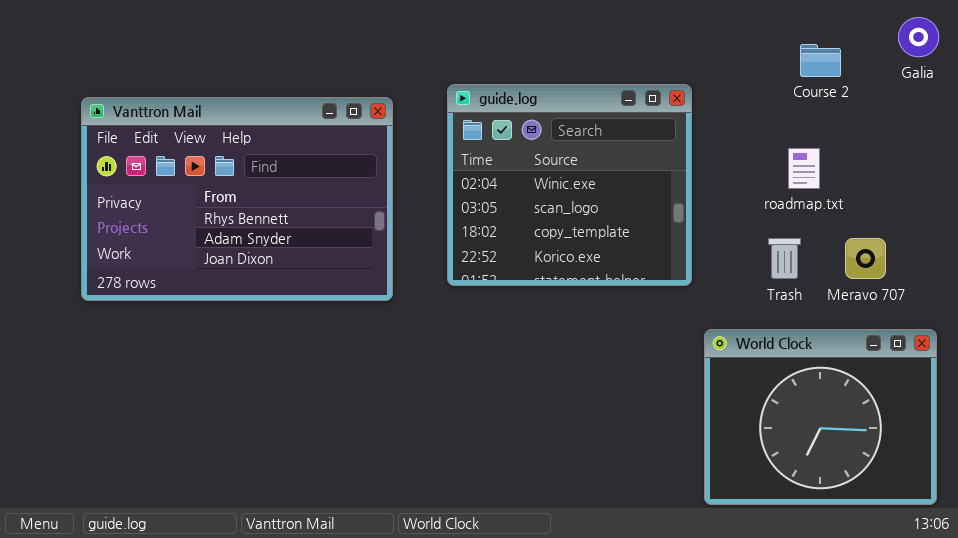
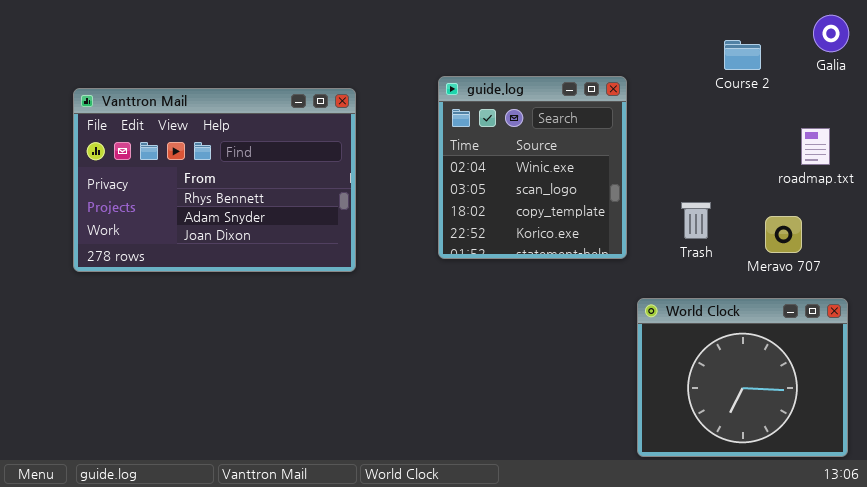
guide.log: [447,84,692,286] -> [438,76,627,259], resized
roadmap.txt: [788,148,820,189] -> [801,128,830,165], moved
Trash: [768,238,801,279] -> [681,202,711,239], moved

